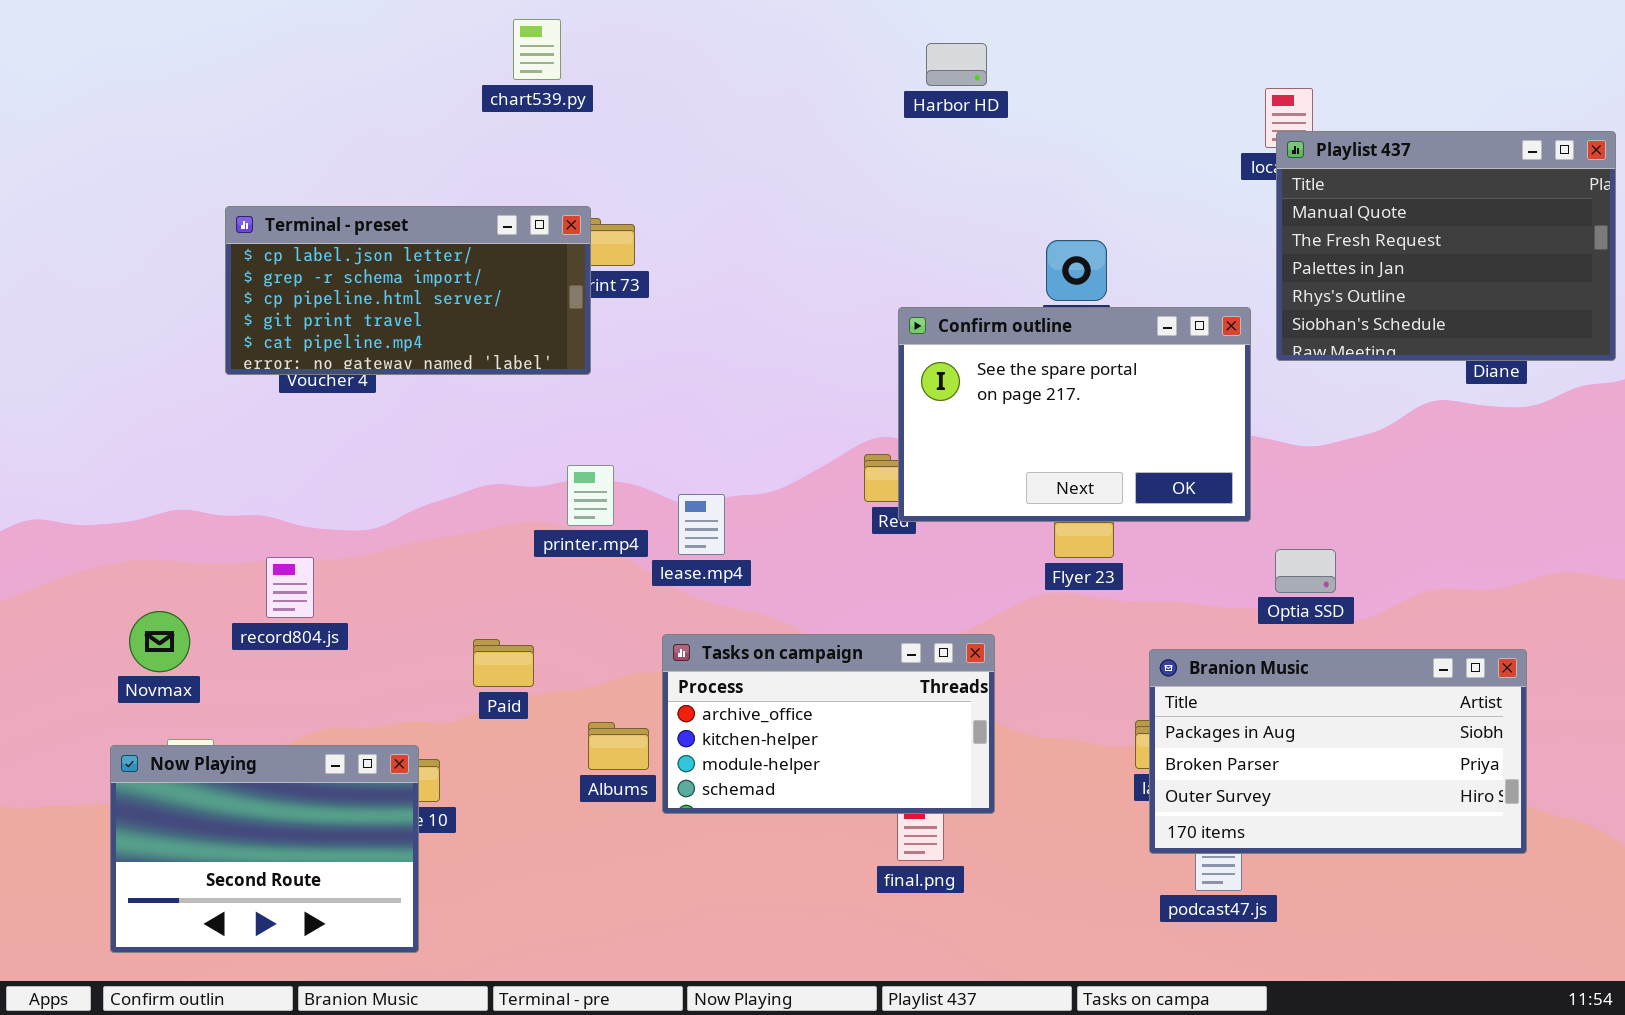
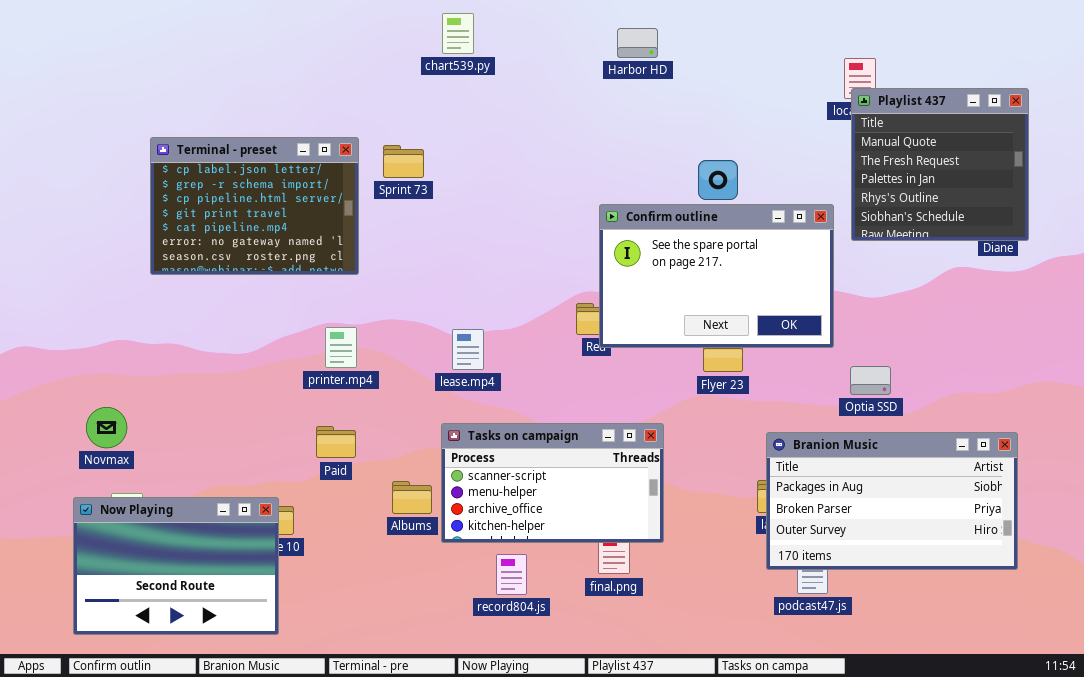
chart539.py: [513,19,561,80] -> [442,13,474,54], moved
Playlist 437: [1276,131,1616,361] -> [851,88,1029,241], resized
Terminal - preset: [225,206,591,375] -> [150,137,359,275], resized
printer.mp4: [567,465,614,526] -> [325,327,357,368], moved
record804.js: [266,557,314,618] -> [496,554,527,595], moved
Tasks on campaign: [662,634,995,814] -> [441,423,664,543], scrolled up 2 rows

